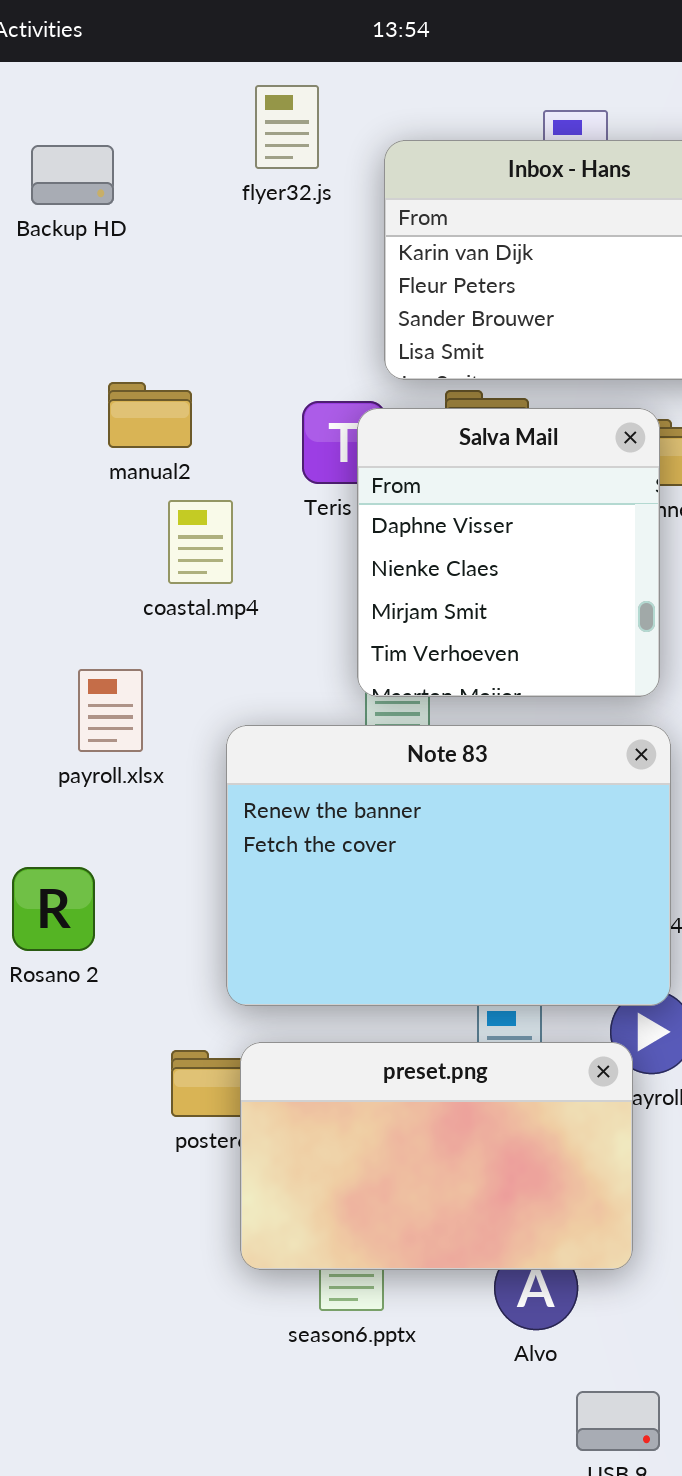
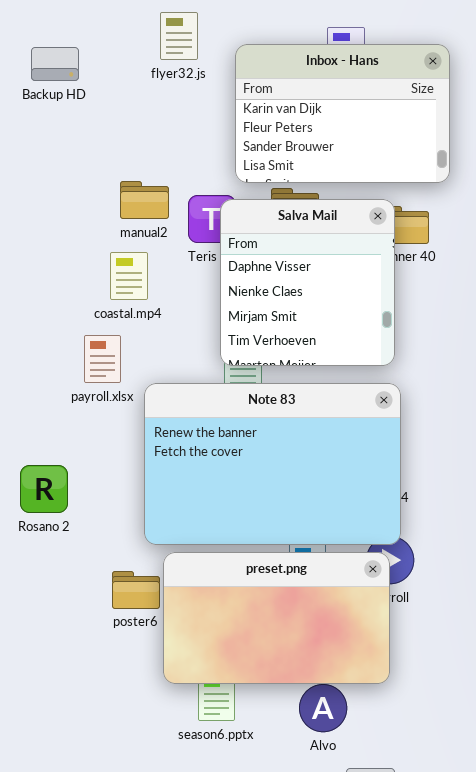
manual2: [108,382,192,448] -> [120,181,169,219], moved
payroll.xlsx: [78,669,143,752] -> [84,335,121,383], moved
preset.png: [240,1042,633,1270] -> [163,552,390,684], moved

